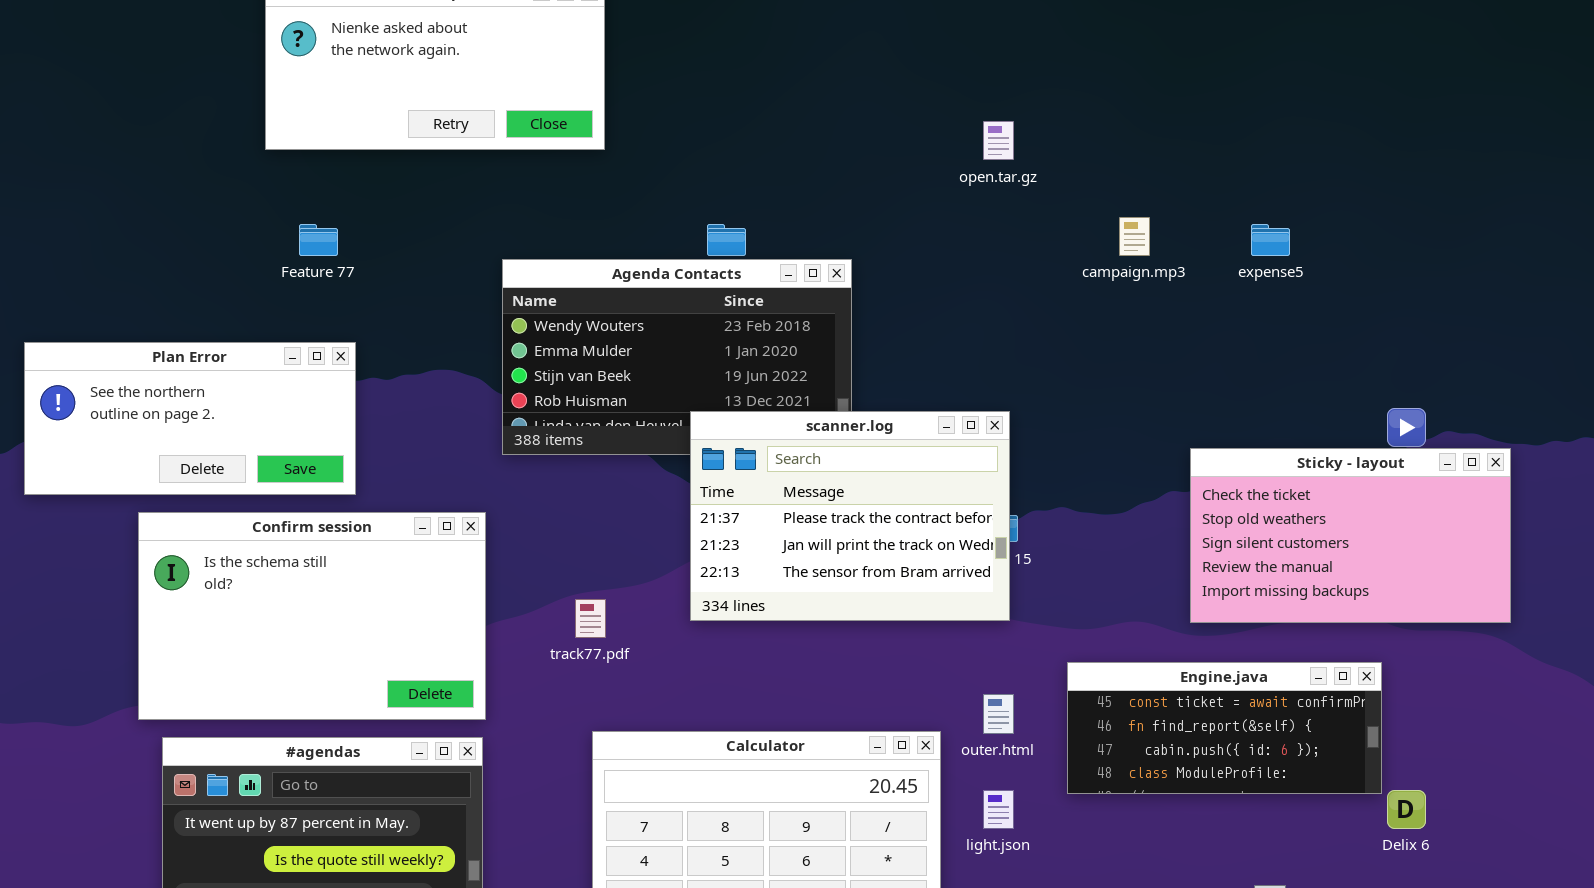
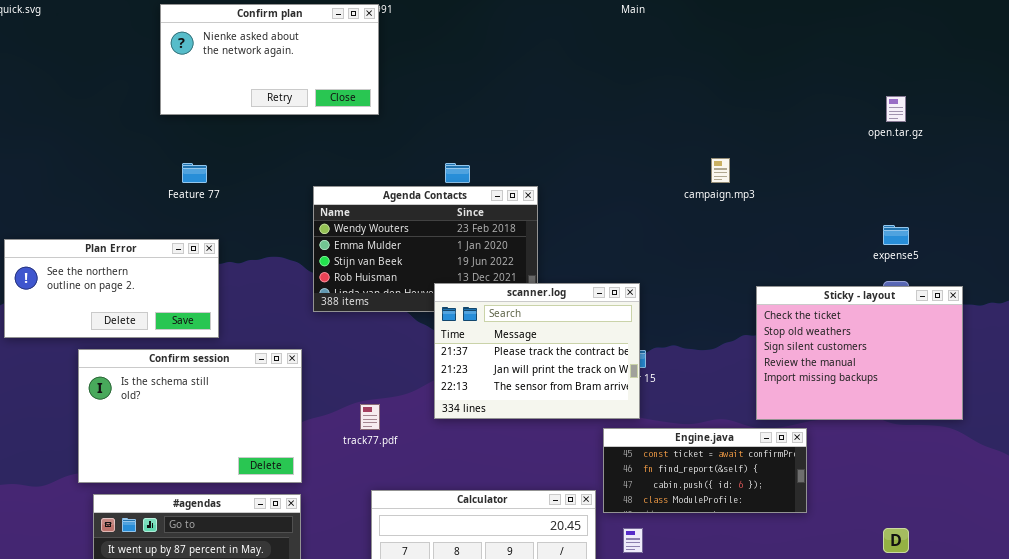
open.tar.gz: [983,121,1014,160] -> [886,96,906,122], moved
expense5: [1251,224,1290,256] -> [883,225,909,245], moved
Sticky - layout: [1190,448,1511,623] -> [756,286,963,420], resized
Engine.java: [1067,662,1382,794] -> [603,428,807,513], moved

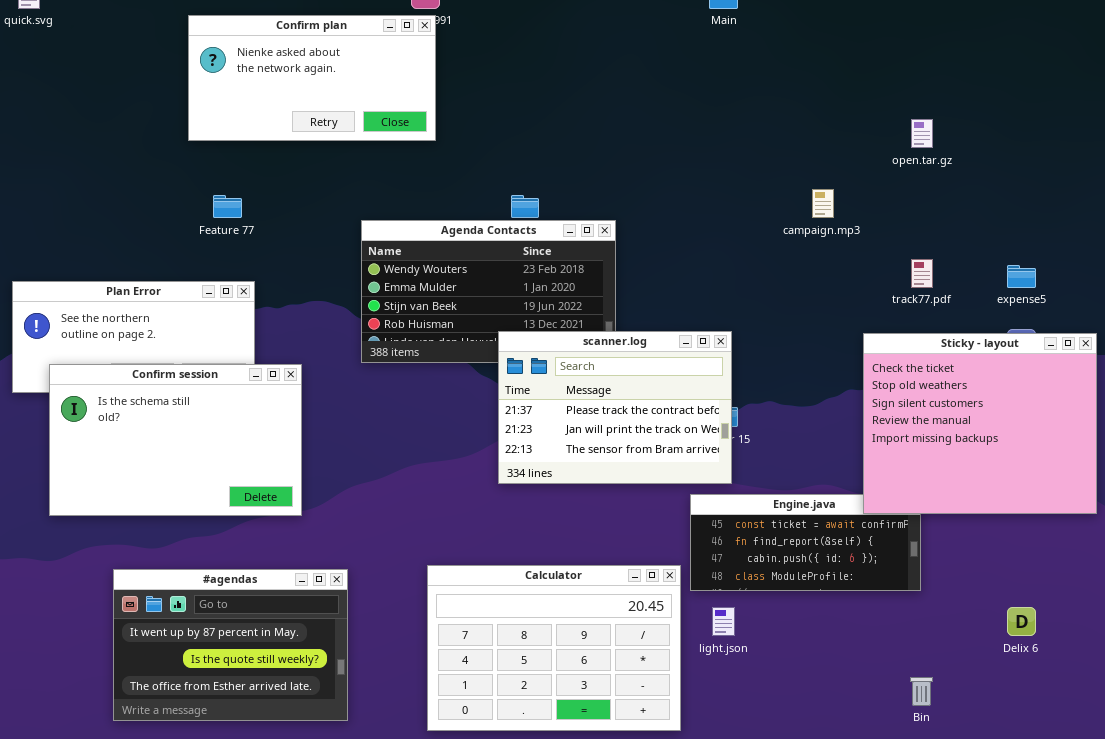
open.tar.gz: [886,96,906,122] -> [911,119,933,148], moved
Sticky - layout: [756,286,963,420] -> [863,333,1097,514], resized
Confirm session: [78,349,302,483] -> [49,364,302,516], moved
track77.pdf: [360,404,380,430] -> [911,259,933,288], moved

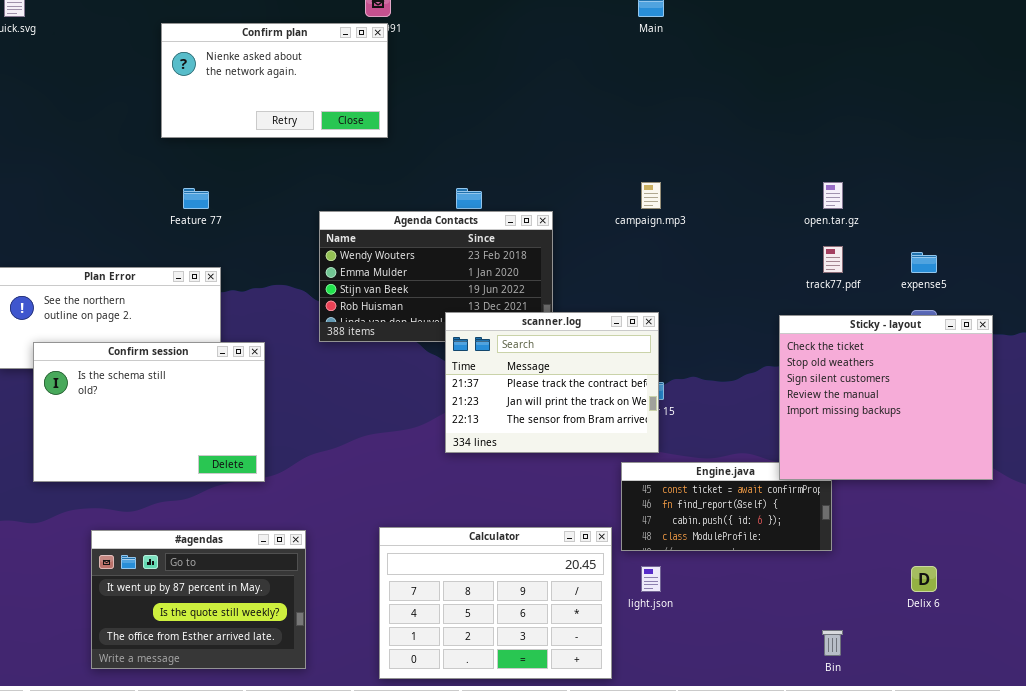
open.tar.gz: [911,119,933,148] -> [823,182,843,209], moved
campaign.mp3: [812,189,834,218] -> [641,182,661,209], moved

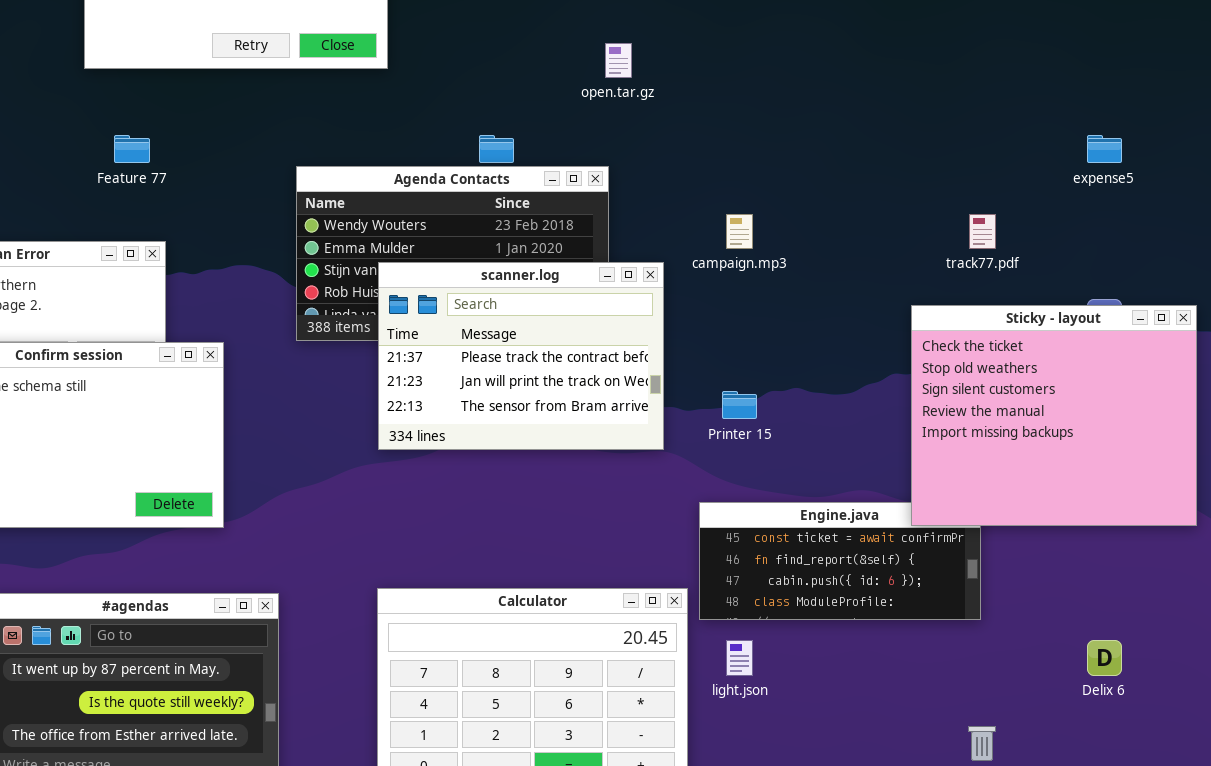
campaign.mp3: [641,182,661,209] -> [726,214,753,249], moved
open.tar.gz: [823,182,843,209] -> [605,43,632,78], moved
expense5: [911,252,937,273] -> [1087,135,1122,163], moved
scanner.log: [445,312,659,453] -> [378,262,664,450], moved

